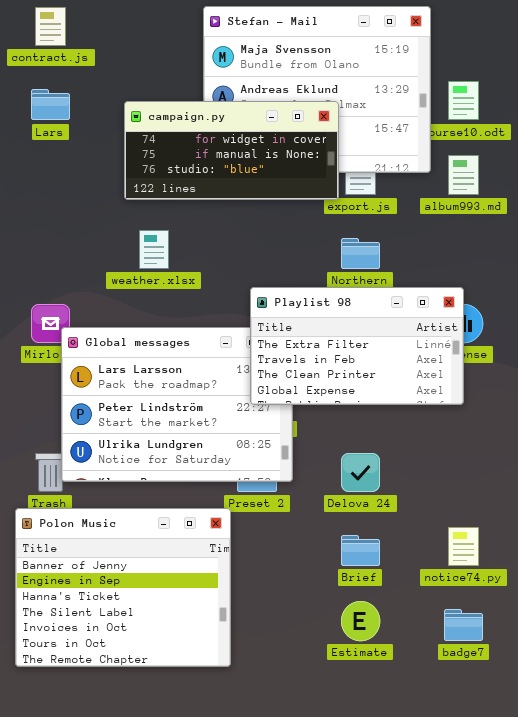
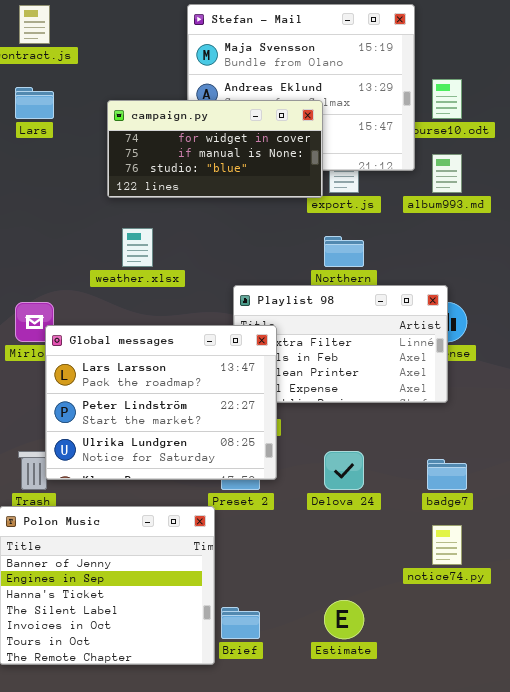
Global messages: [61,327,293,482] -> [45,325,277,480], raised
Brief: [341,535,380,566] -> [221,607,260,639], moved
badge7: [444,609,483,641] -> [427,459,467,490], moved

